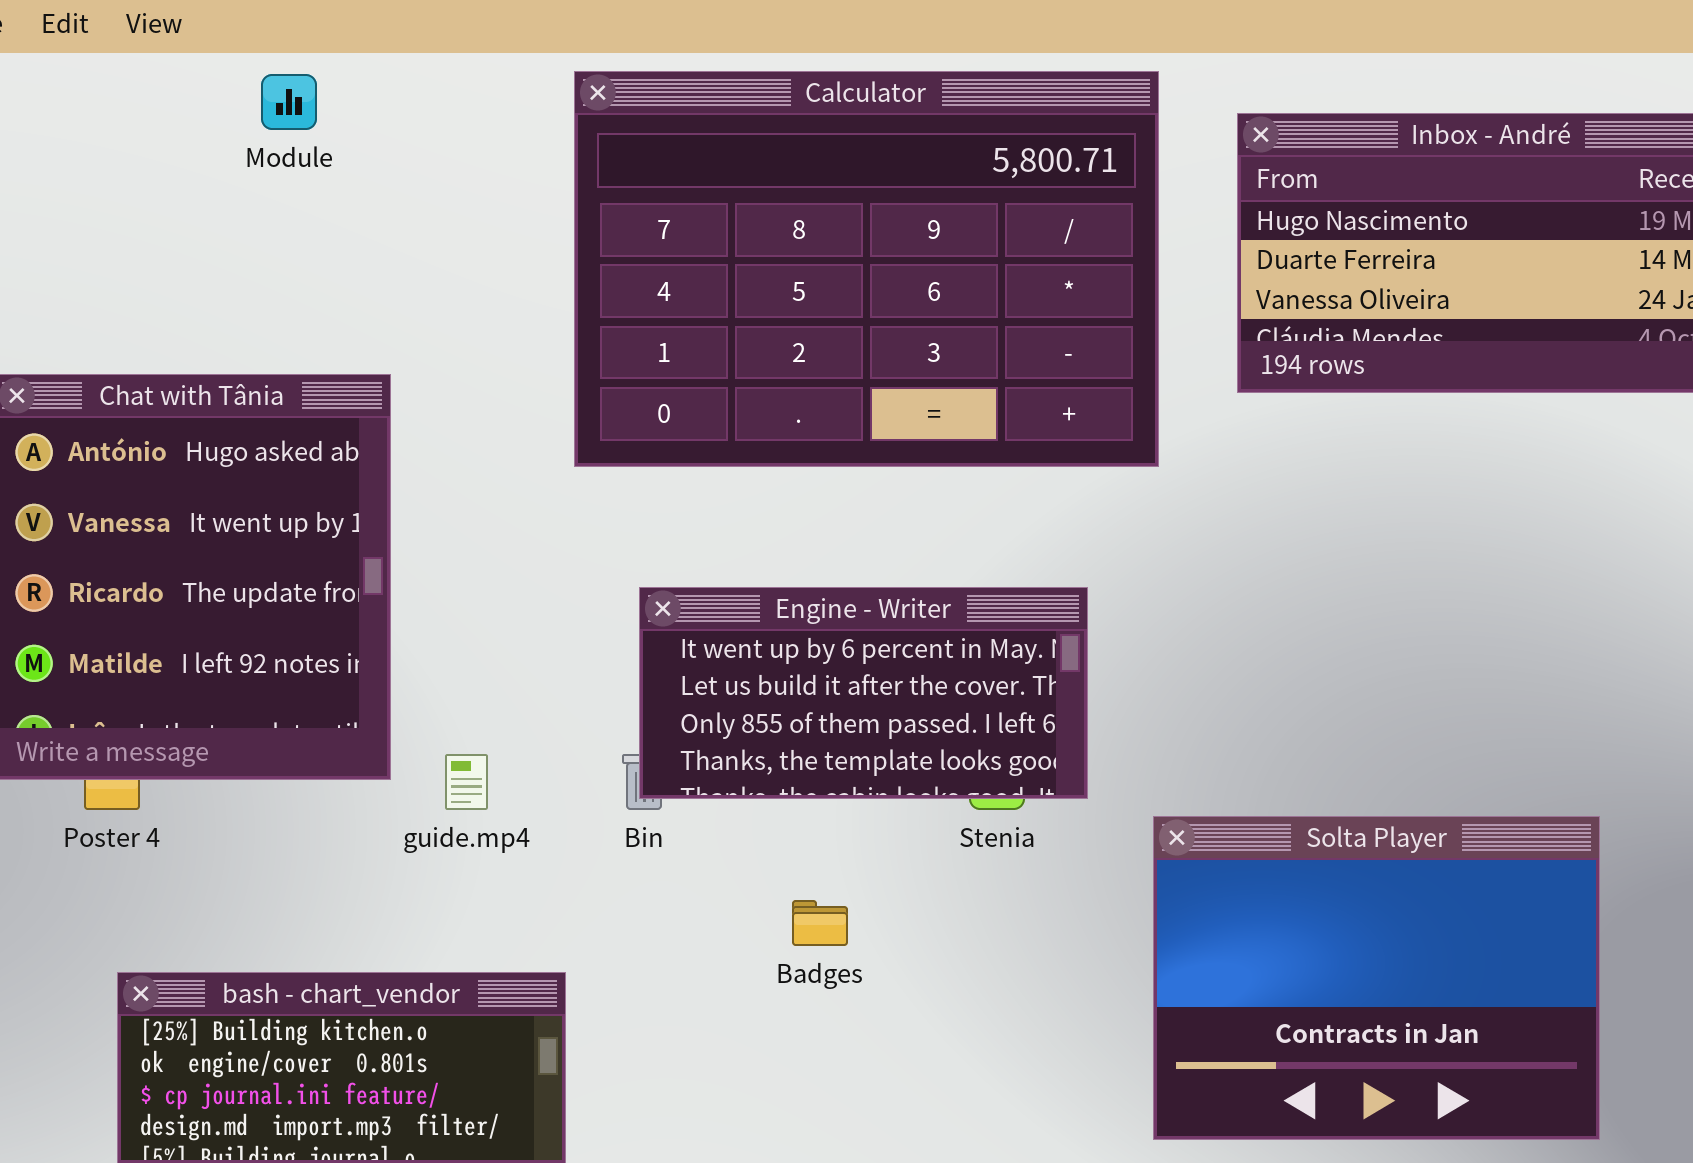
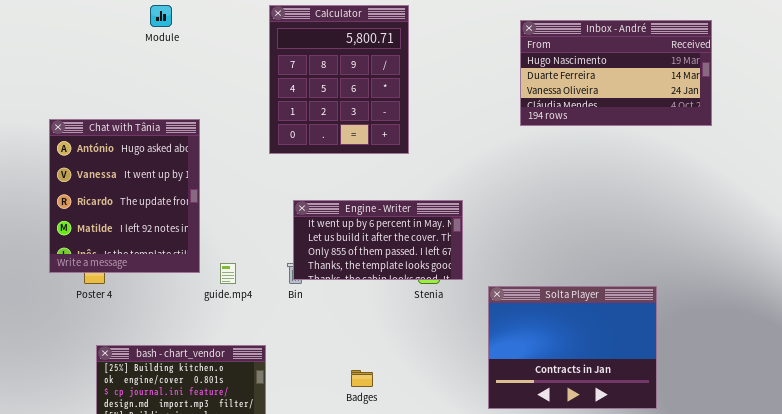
Calculator: [574,71,1159,467] -> [269,5,409,154], resized
Badges: [792,900,848,946] -> [351,370,373,387], moved

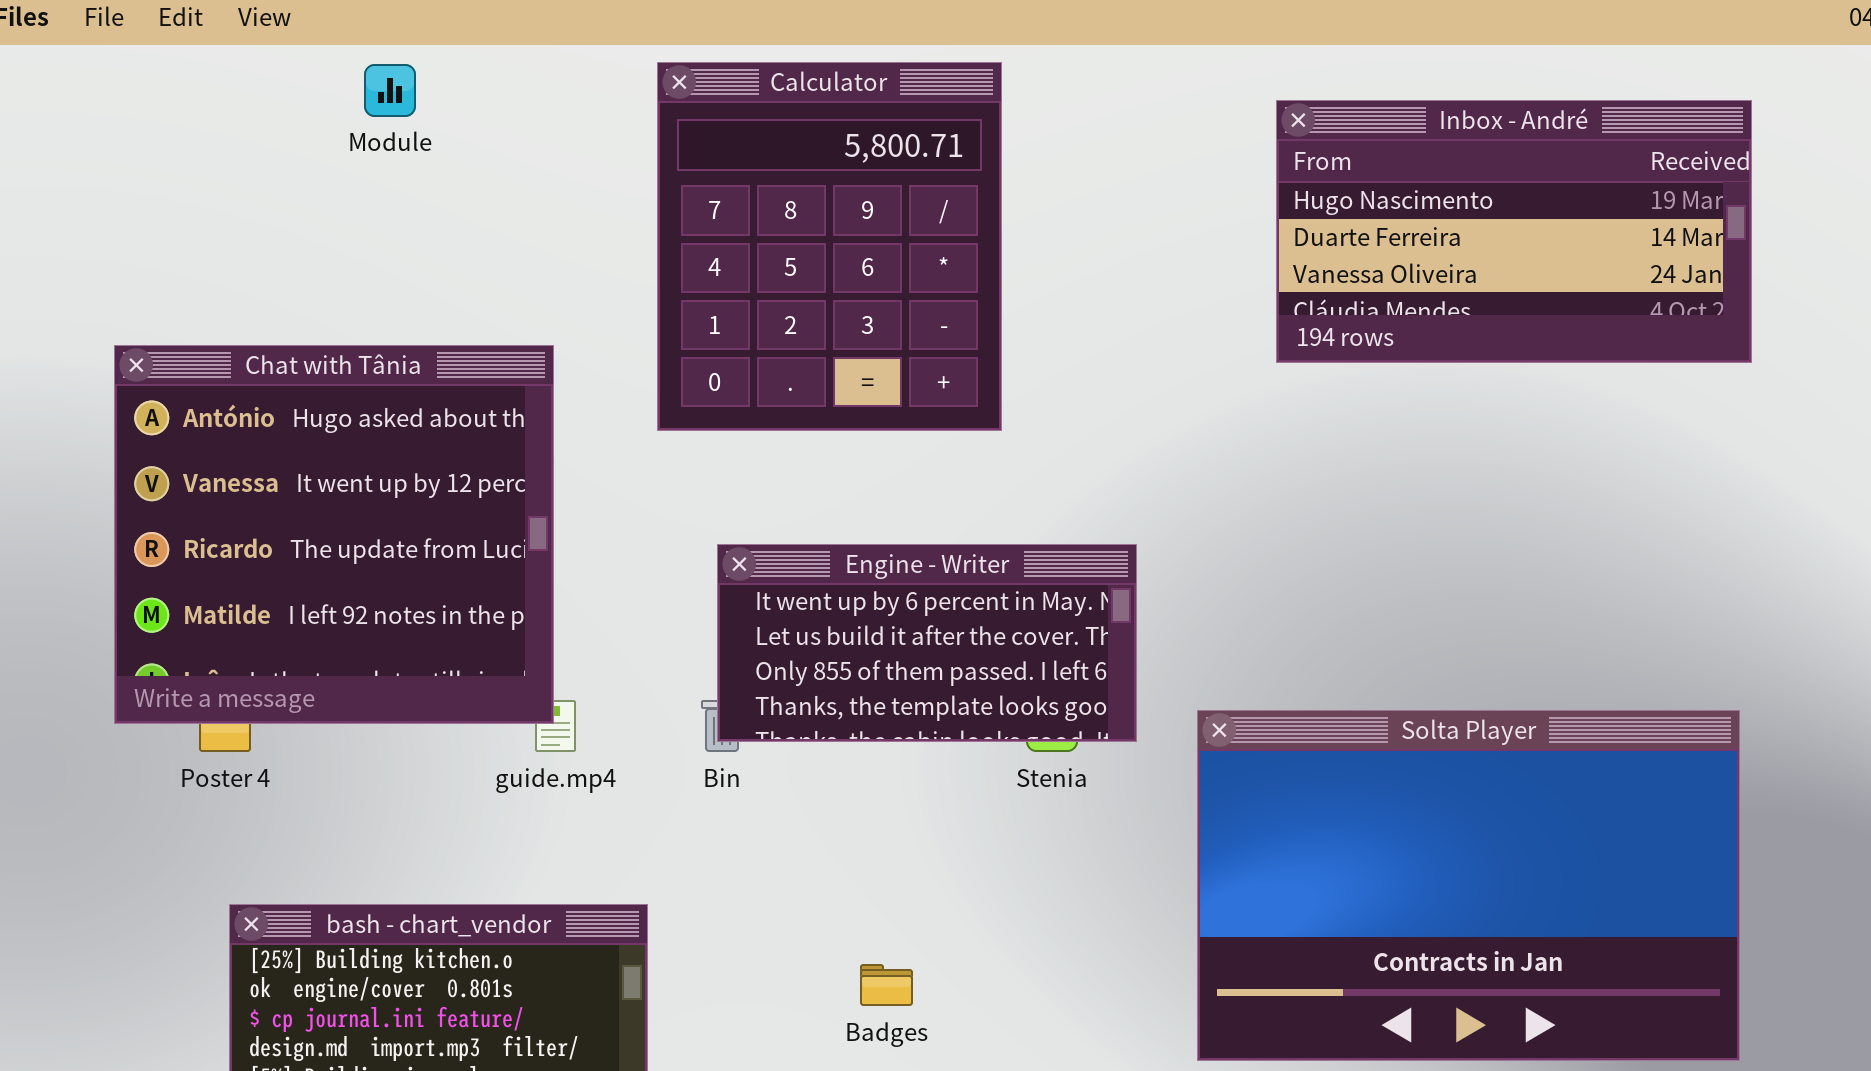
Chat with Tânia: [49,119,200,273] -> [114,345,554,724], resized
Solta Player: [488,286,657,409] -> [1197,710,1740,1061], resized

